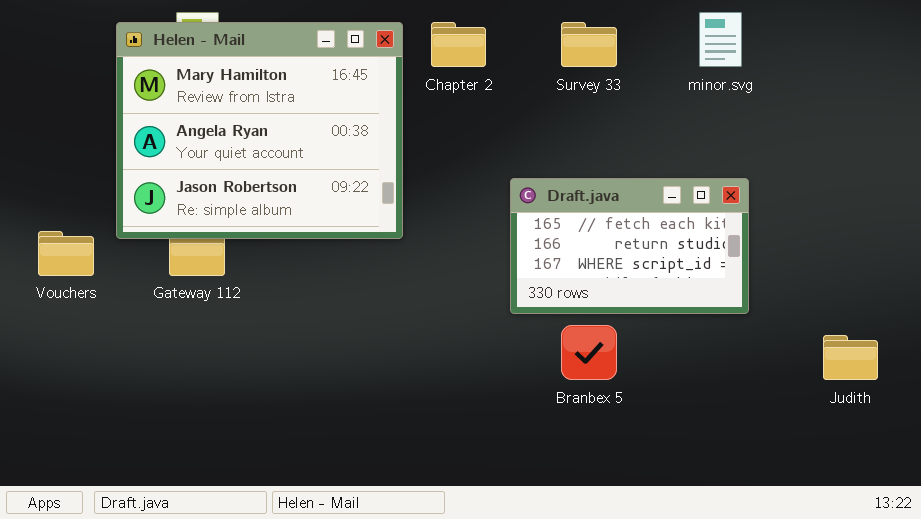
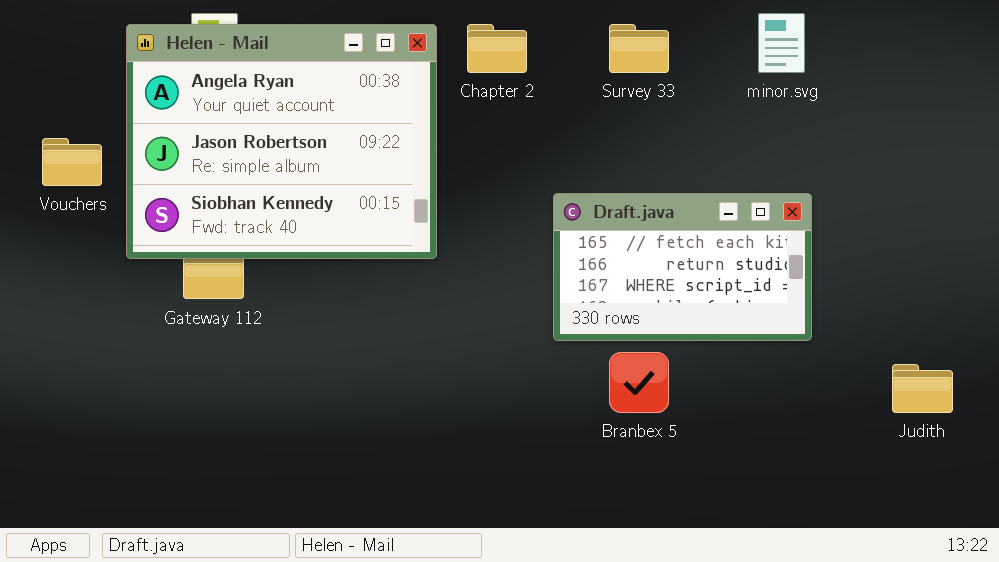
Helen - Mail: [116,22,403,239] -> [126,24,437,259], scrolled down 1 row
Vouchers: [38,231,94,276] -> [42,138,102,186], moved

